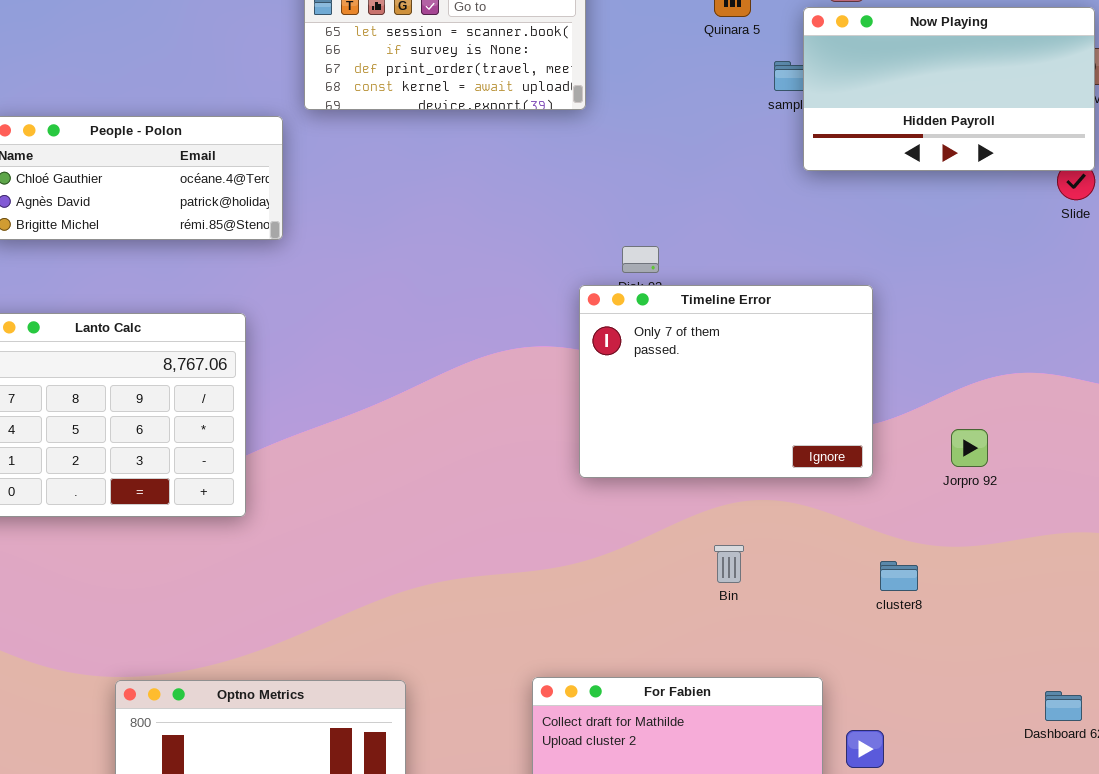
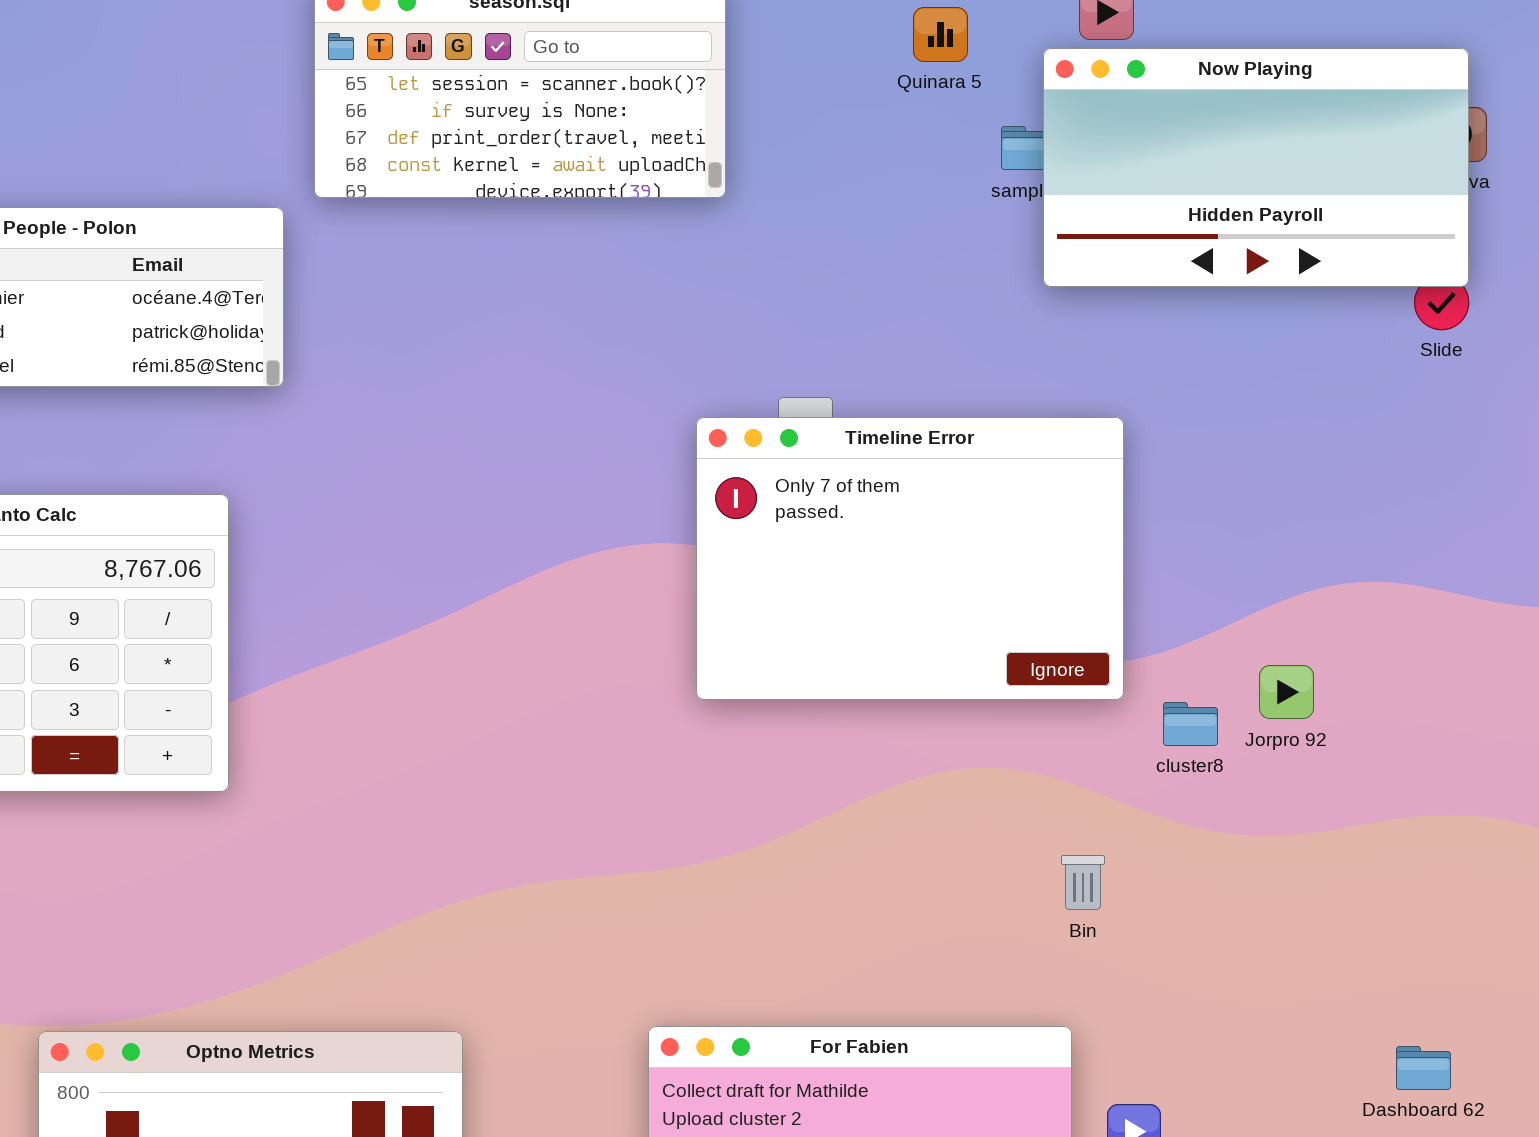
Timeline Error: [579,285,873,478] -> [696,417,1124,700], moved
Bin: [714,545,744,583] -> [1061,855,1105,910], moved
cluster8: [880,561,918,591] -> [1163,702,1218,746], moved

